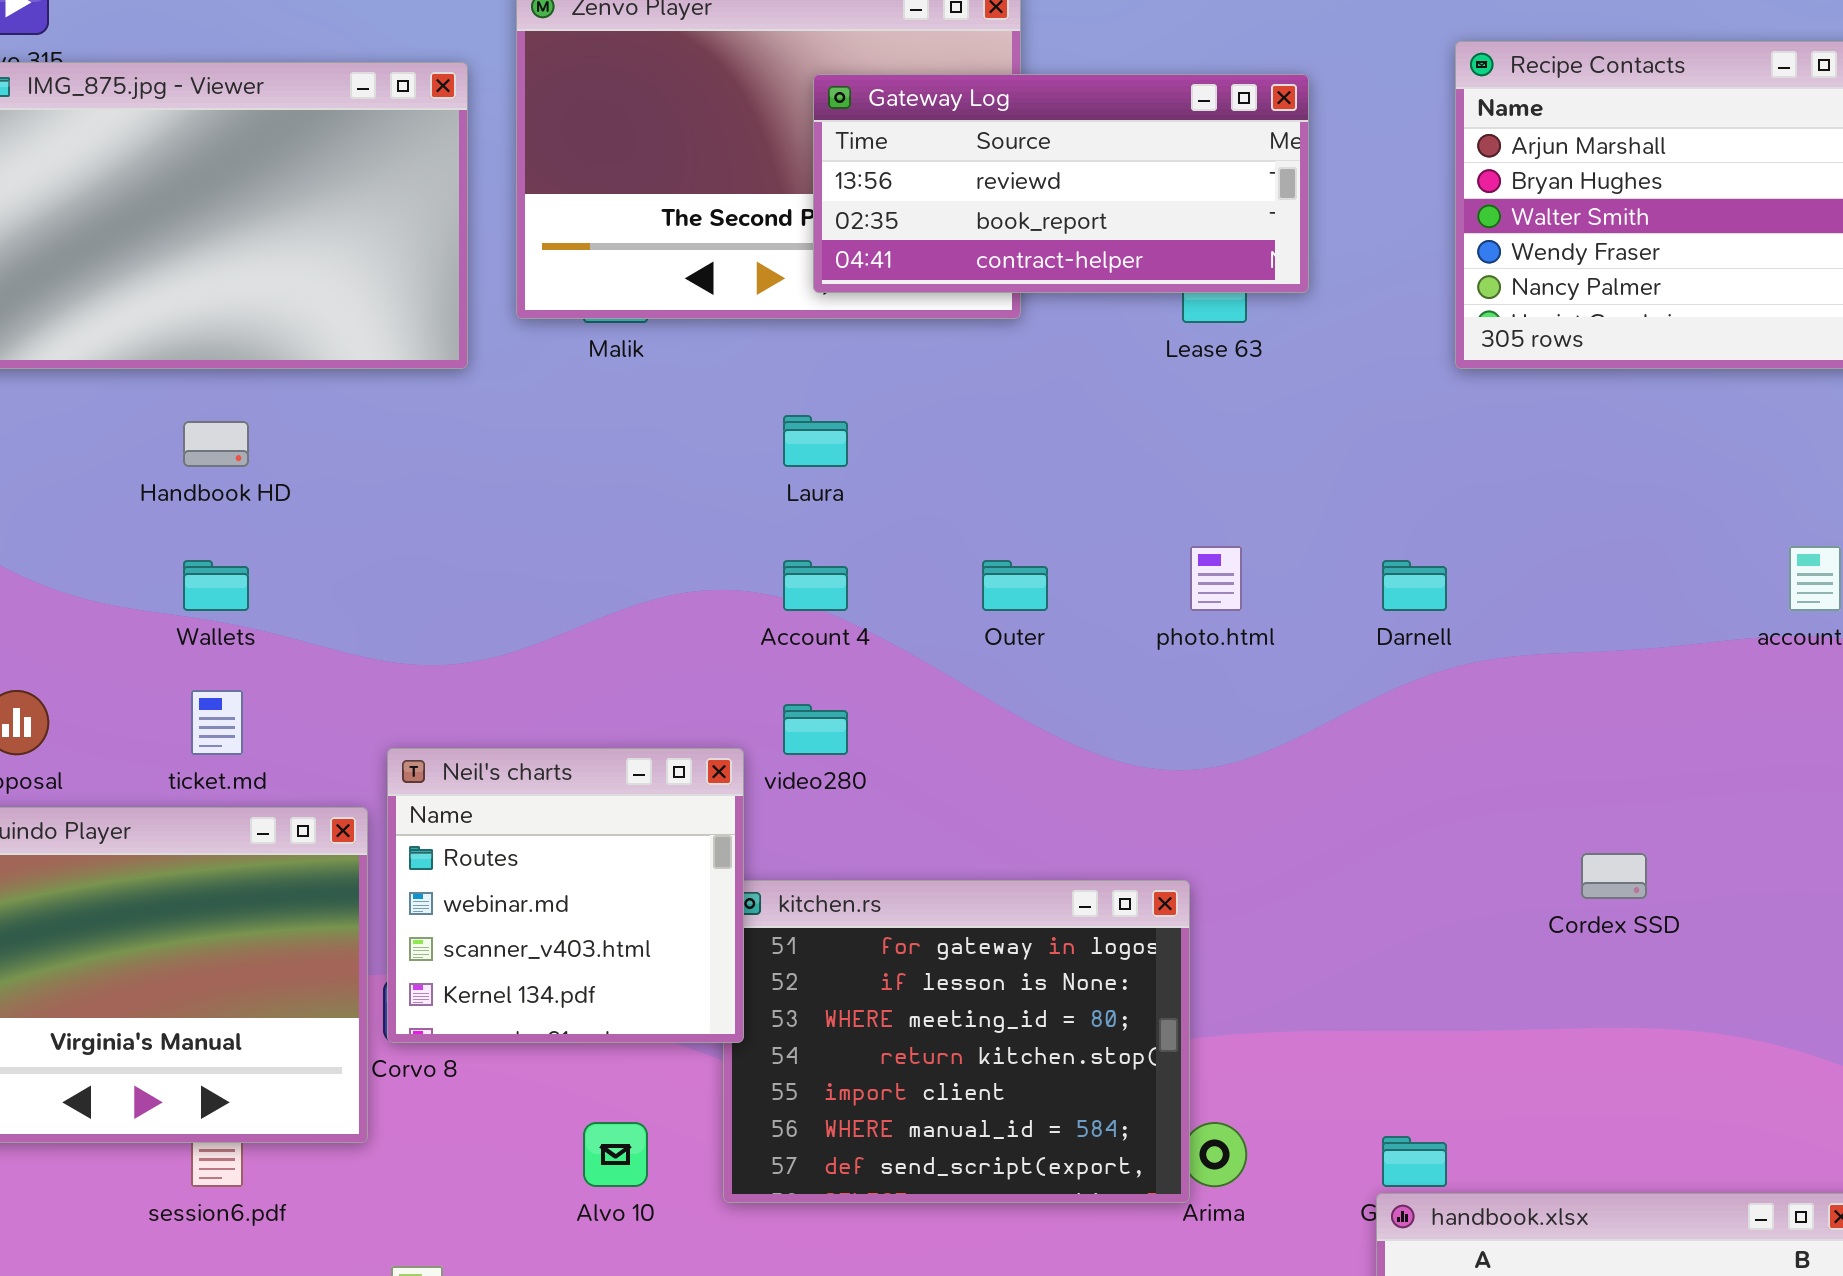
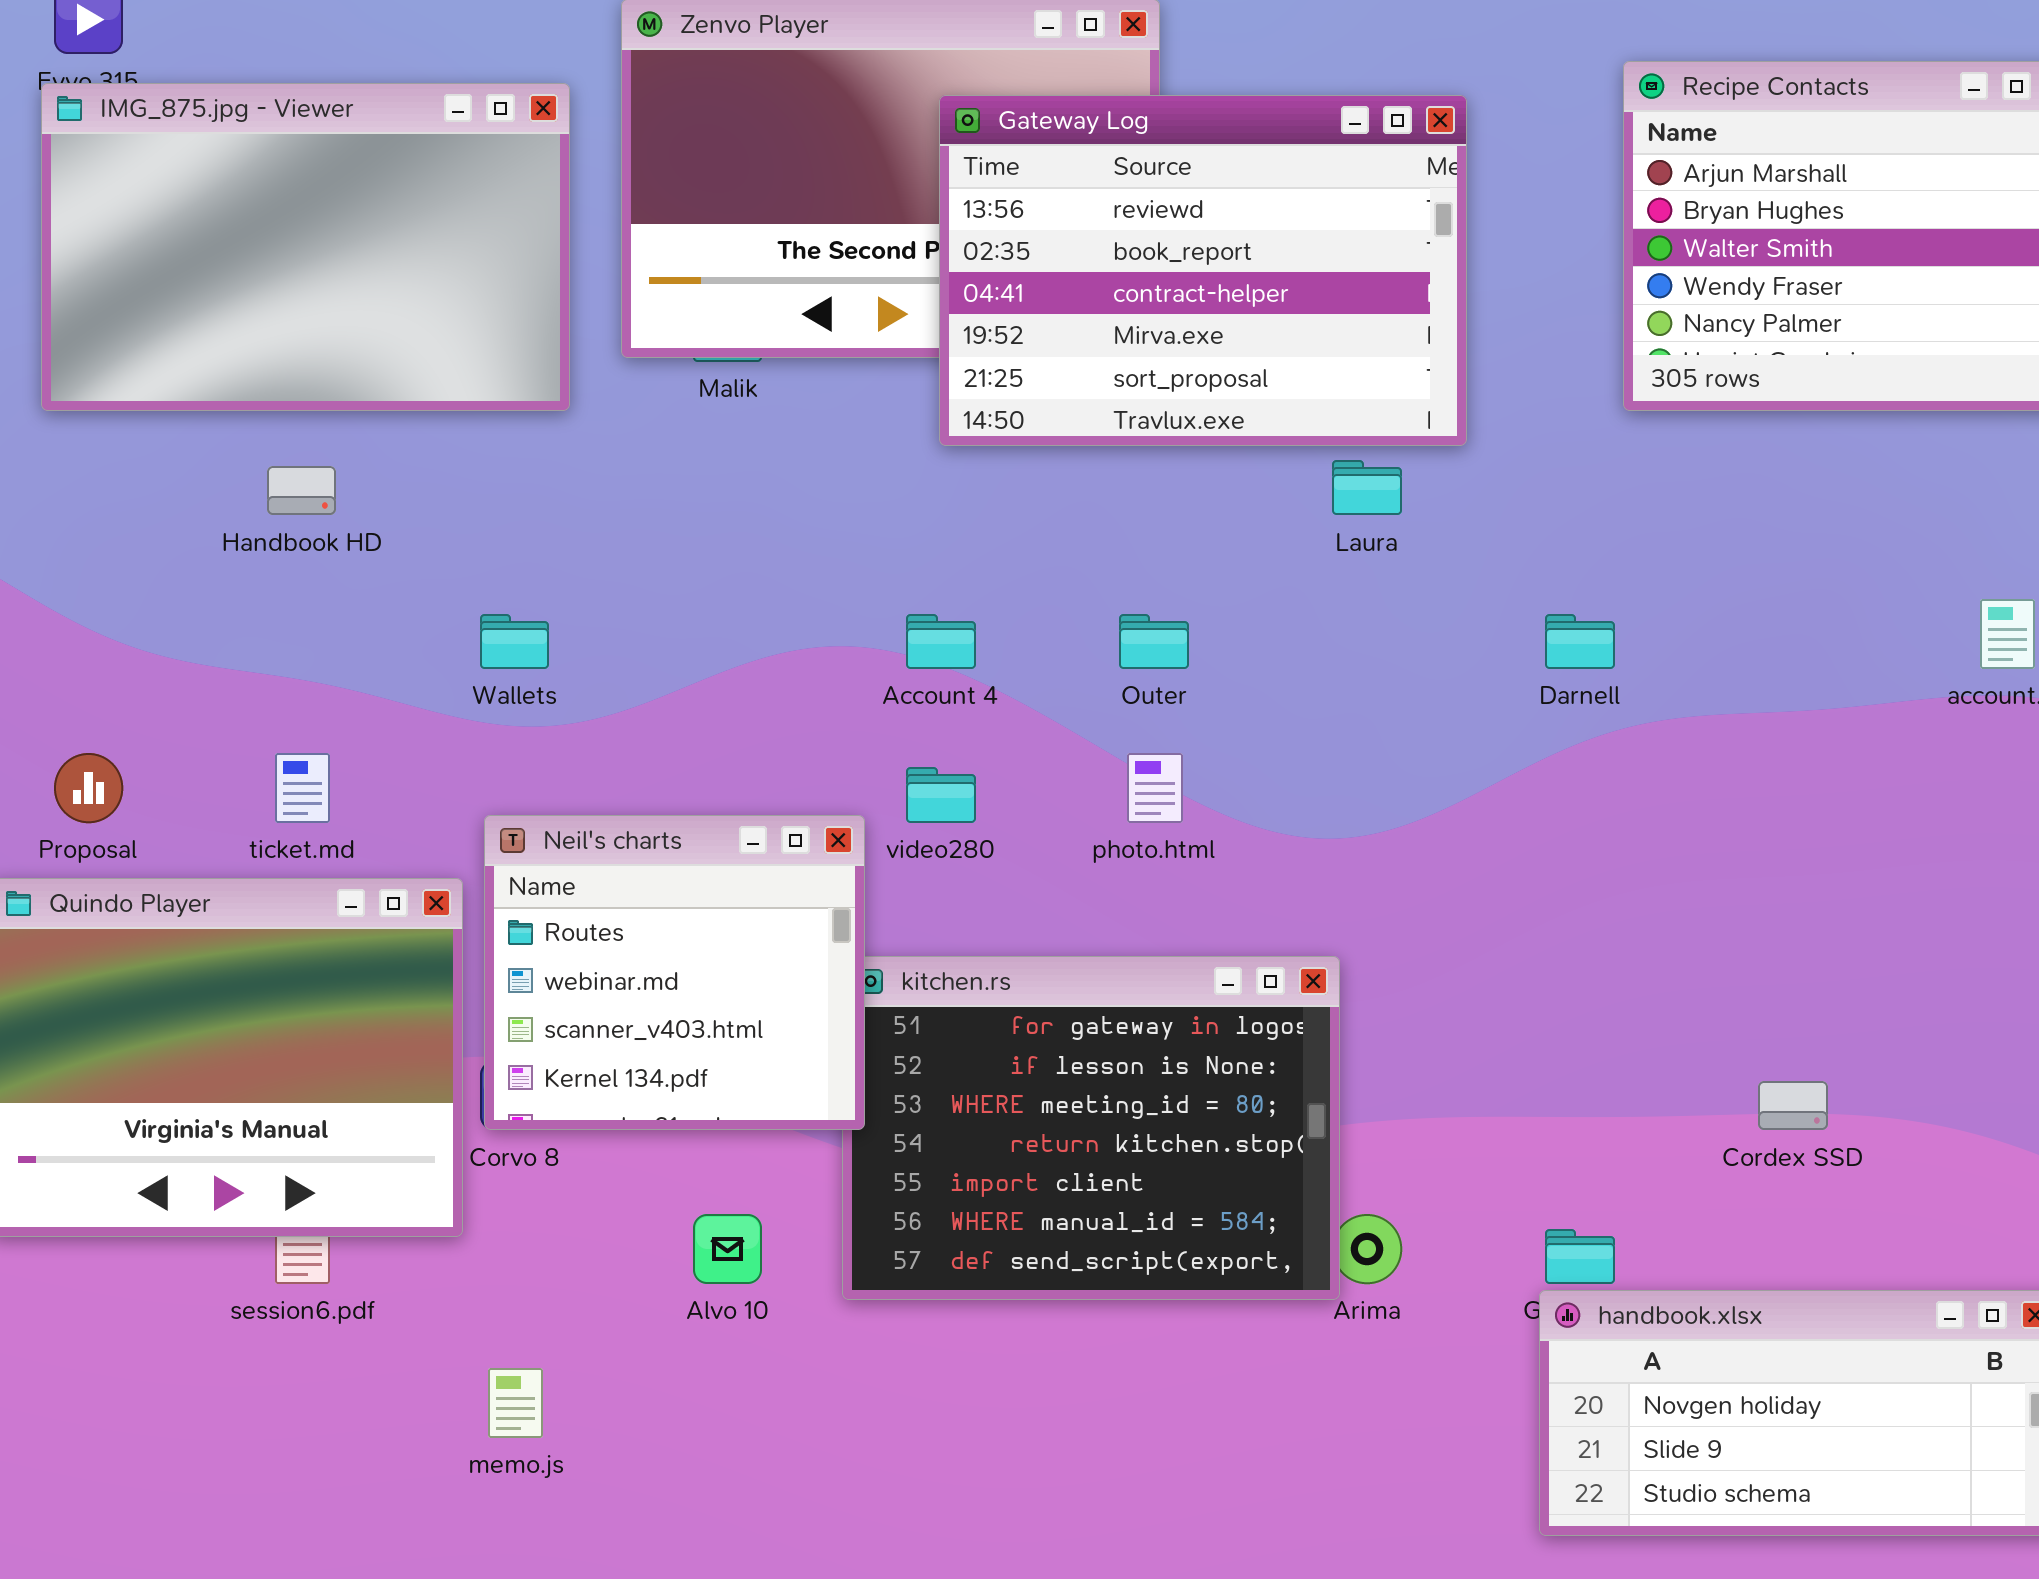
Gateway Log: [813,74,1309,293] -> [939,95,1467,446], resized
Laura: [783,415,848,467] -> [1332,460,1402,515], moved
photo.html: [1190,546,1242,611] -> [1127,753,1183,823], moved
Wallets: [183,560,249,611] -> [480,614,549,669], moved
Cordex SSD: [1581,853,1647,899] -> [1758,1081,1828,1130], moved

